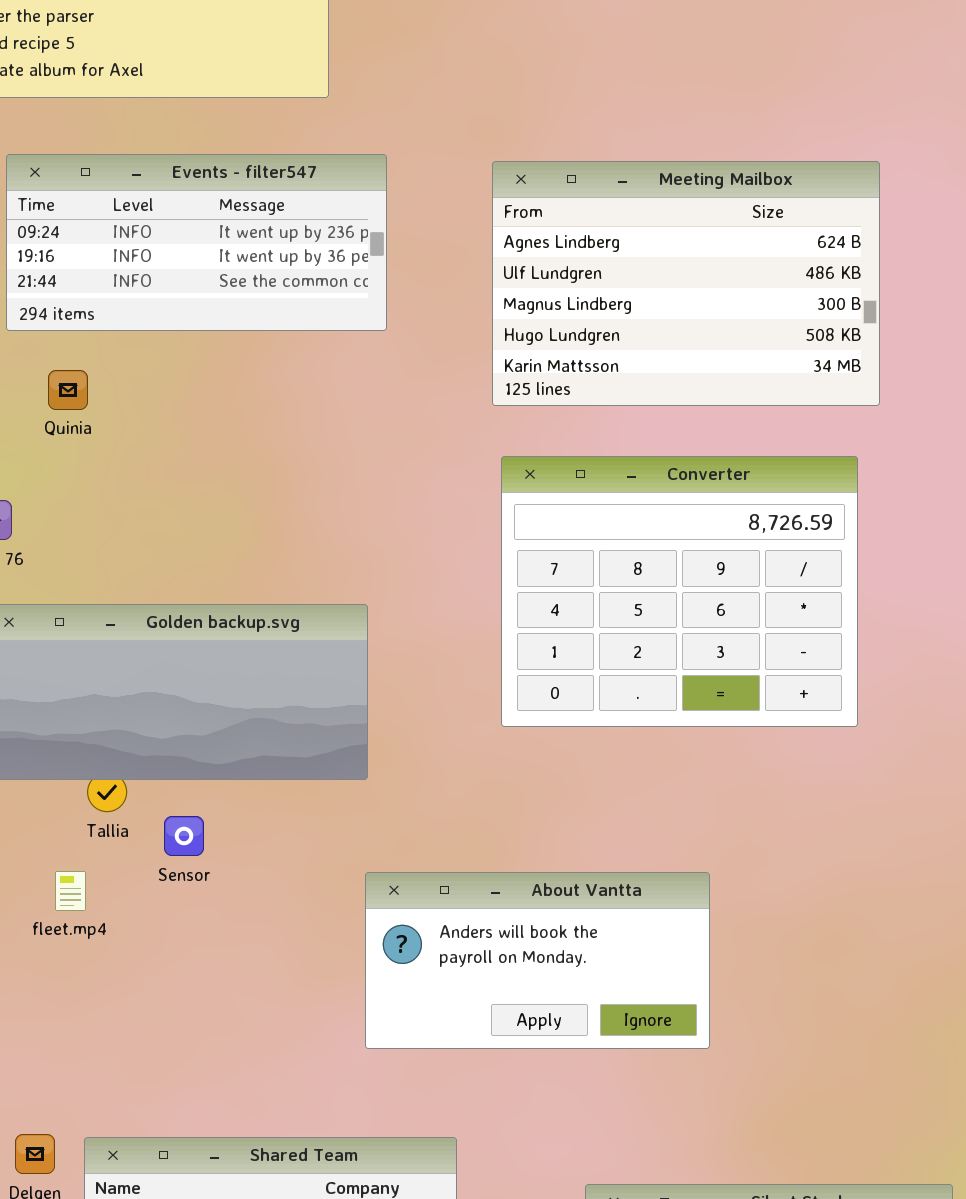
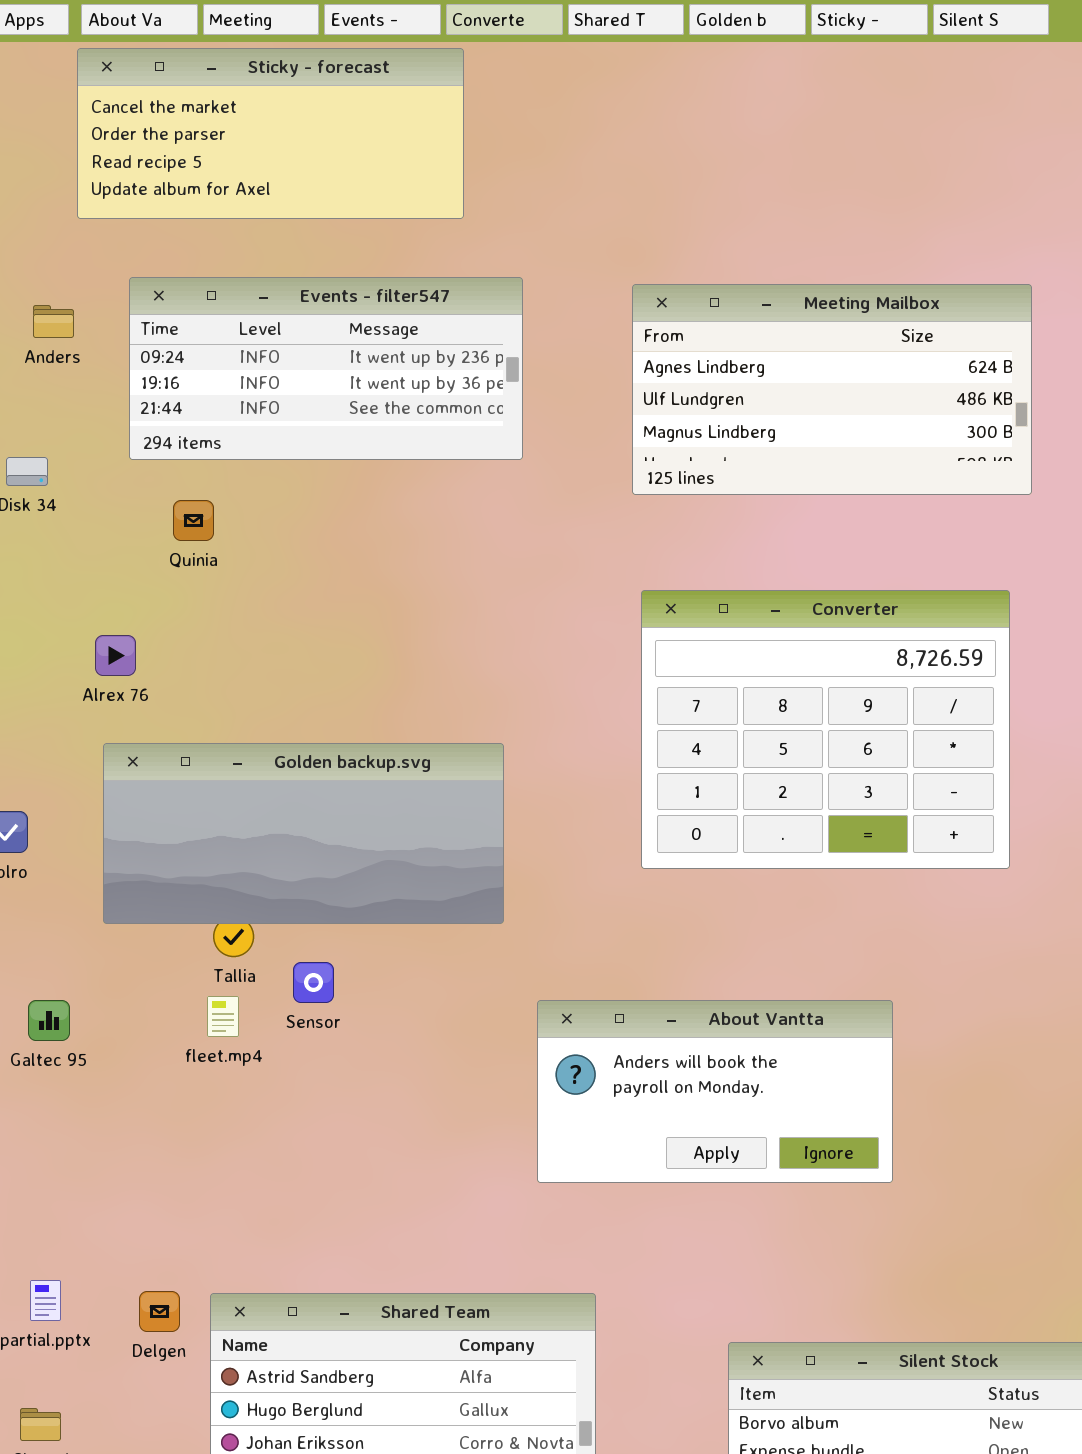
Meeting Mailbox: [492,161,880,406] -> [632,284,1032,495], resized
fleet.mp4: [55,871,86,911] -> [207,996,239,1037], moved
About Vantta: [365,872,710,1049] -> [537,1000,893,1183], moved

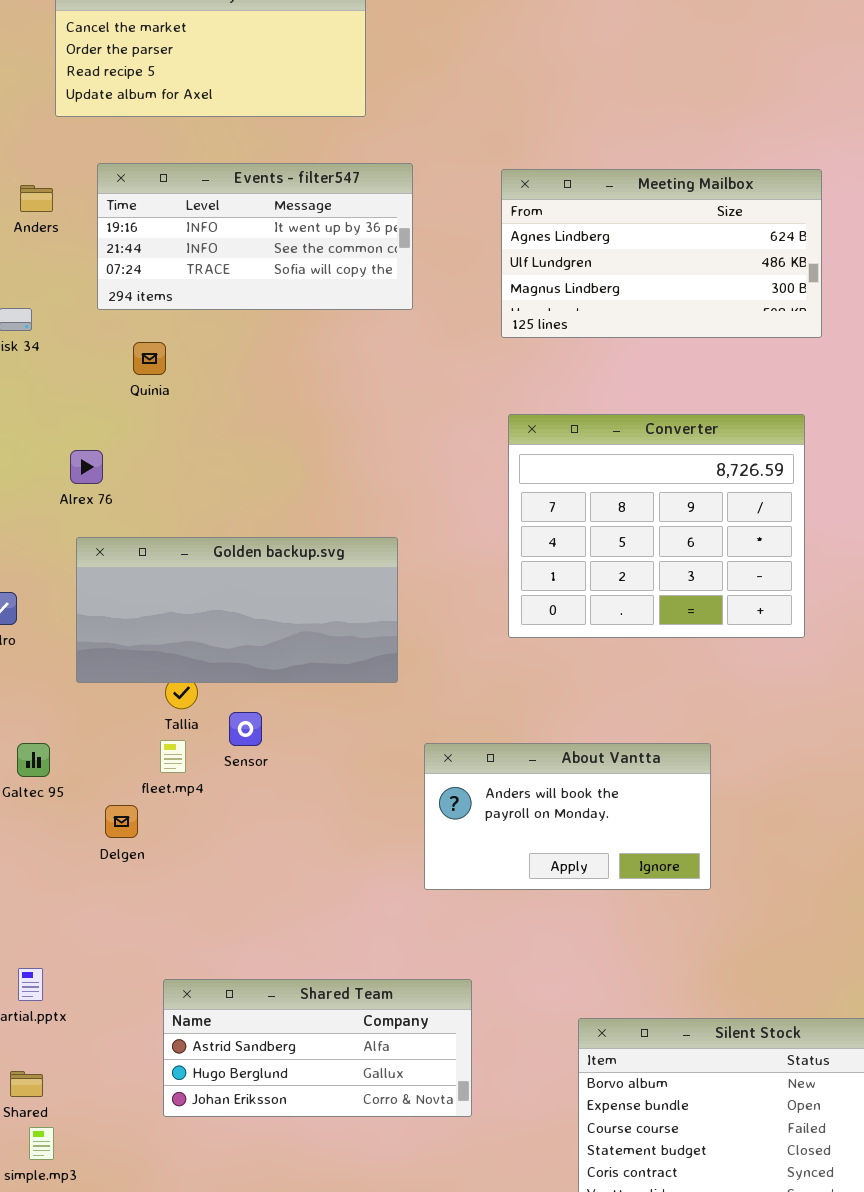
Events - filter547: [129,277,523,460] -> [97,163,413,310], scrolled down 1 row
Delgen: [139,1291,180,1332] -> [105,805,138,838], moved

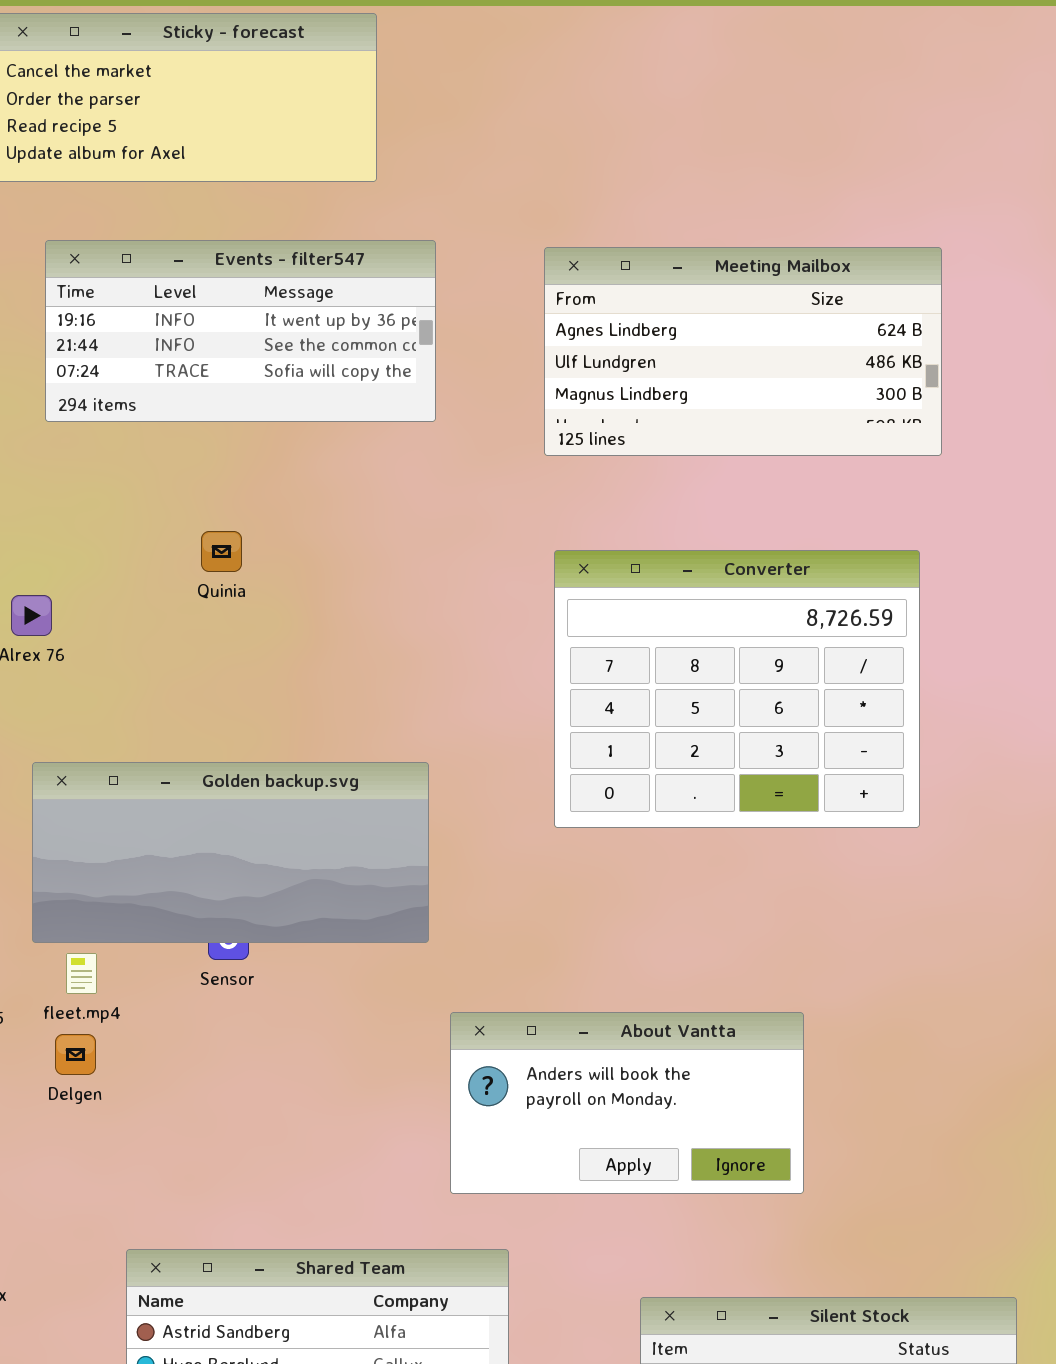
Quinia: [133,342,166,375] -> [201,531,242,572], moved
Golden backup.svg: [76,537,398,683] -> [32,762,429,943], moved
fleet.mp4: [160,740,186,773] -> [66,953,97,994], moved
About Vantta: [424,743,711,890] -> [450,1012,804,1194], moved

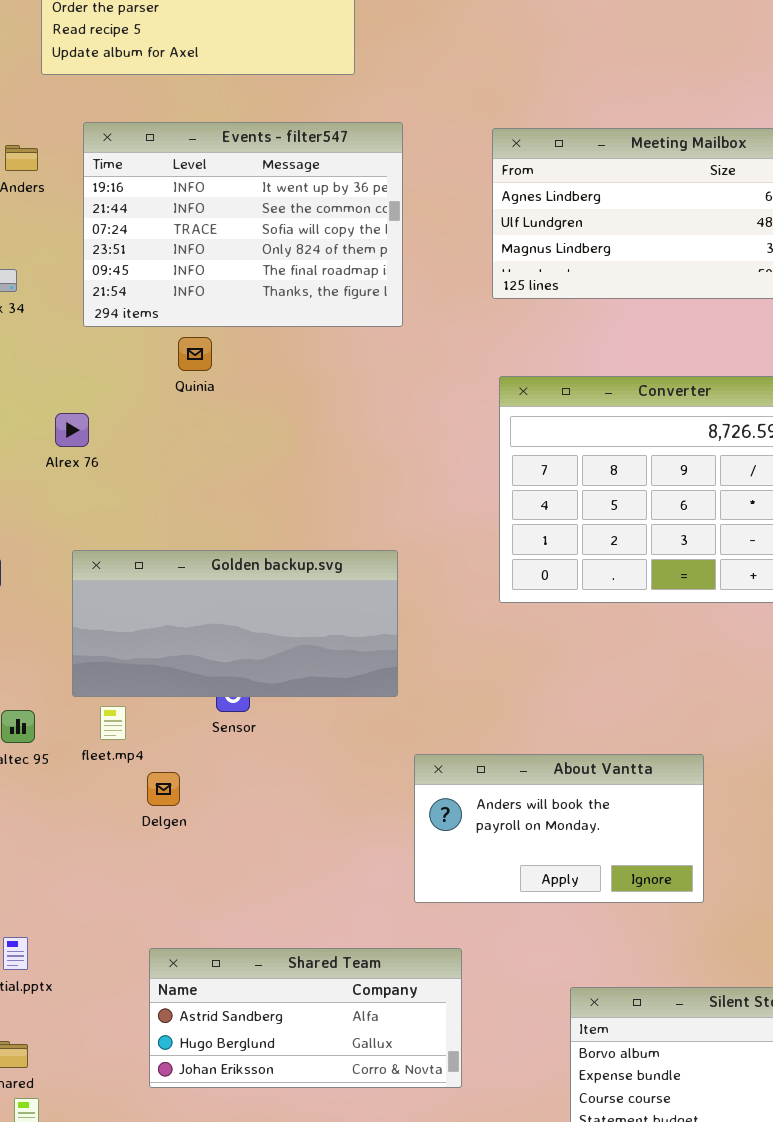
Events - filter547: [45,240,436,422] -> [83,122,403,327], resized
Quinia: [201,531,242,572] -> [178,337,212,371], moved
Delgen: [55,1034,96,1075] -> [147,772,180,806], moved

